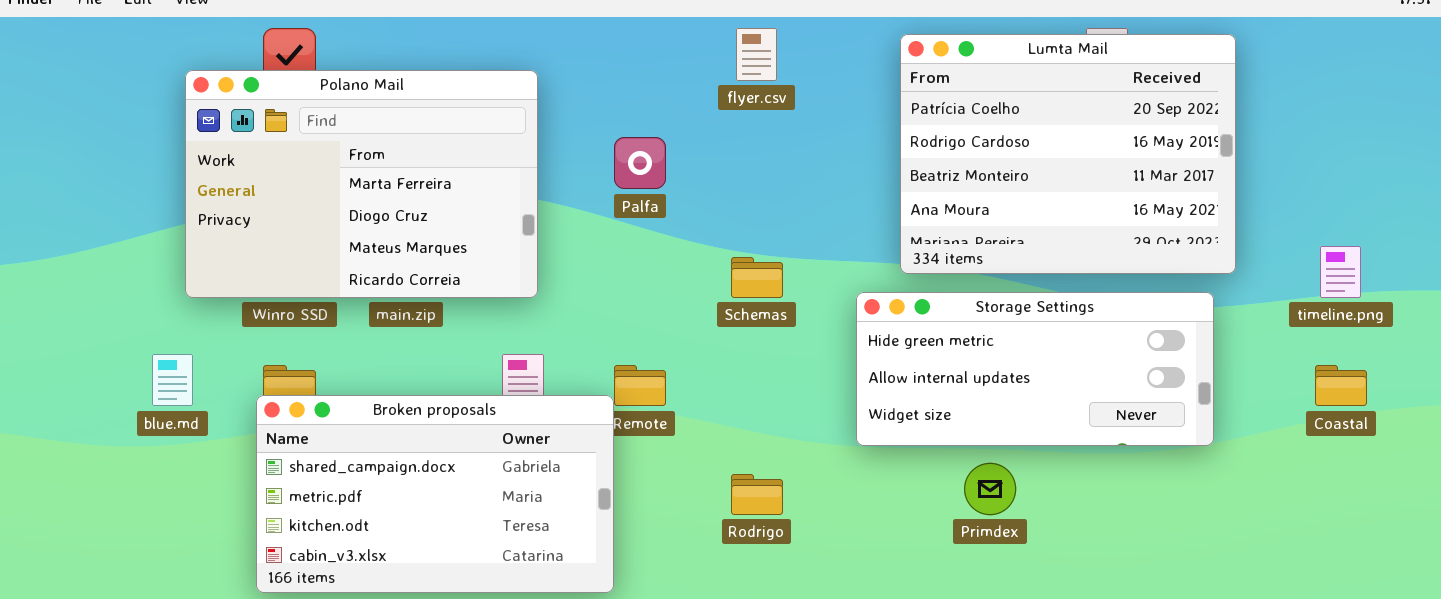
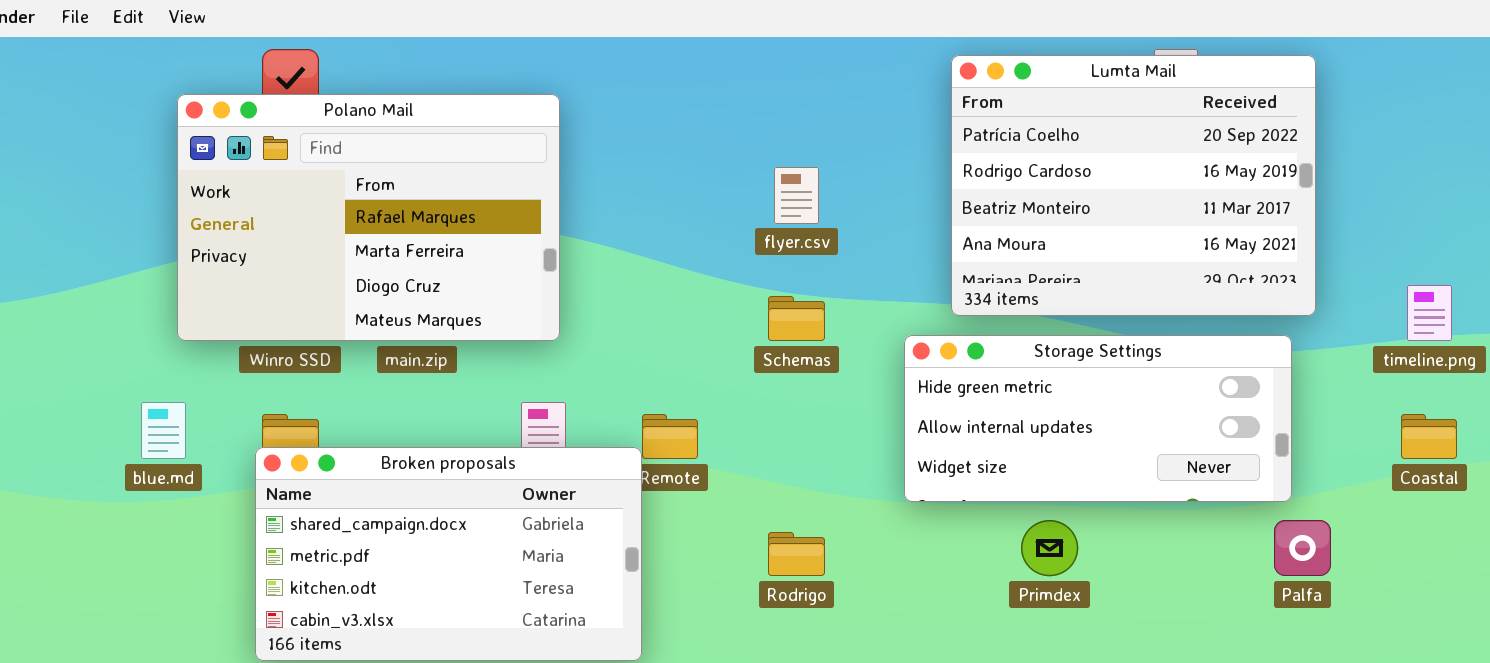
flyer.csv: [736,28,777,81] -> [774,167,819,224], moved
Polano Mail: [185,70,538,298] -> [177,94,560,341], scrolled up 1 row
Palfa: [614,137,666,189] -> [1274,520,1331,576], moved

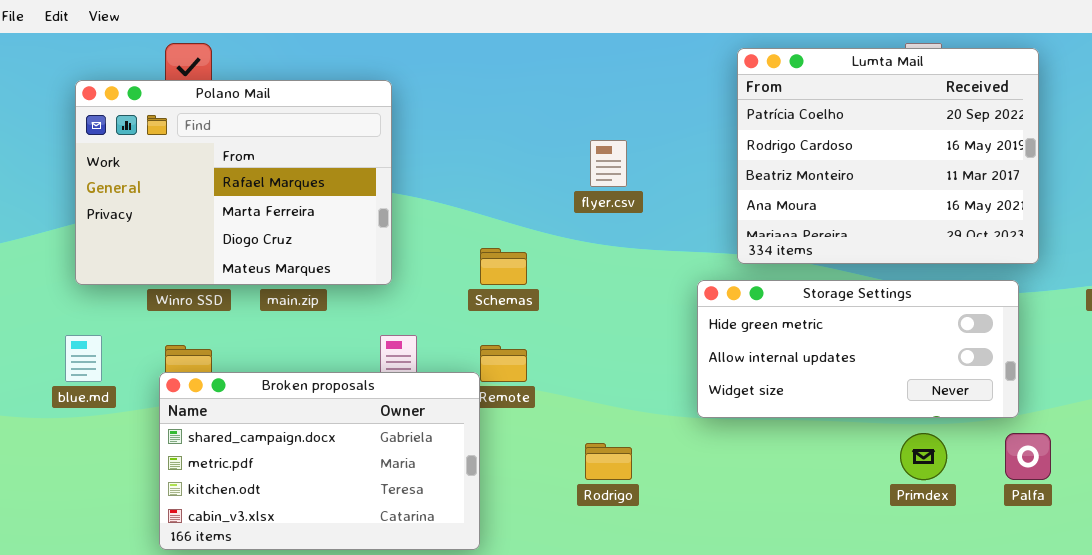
Polano Mail: [177,94,560,341] -> [75,80,392,285], moved
Schemas: [768,296,825,341] -> [480,248,527,285], moved
Primdex: [1021,520,1078,576] -> [900,433,947,480], moved

